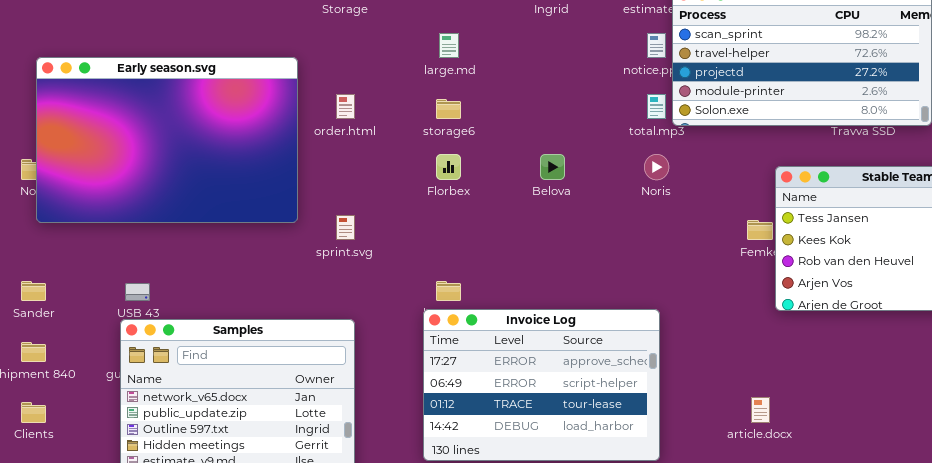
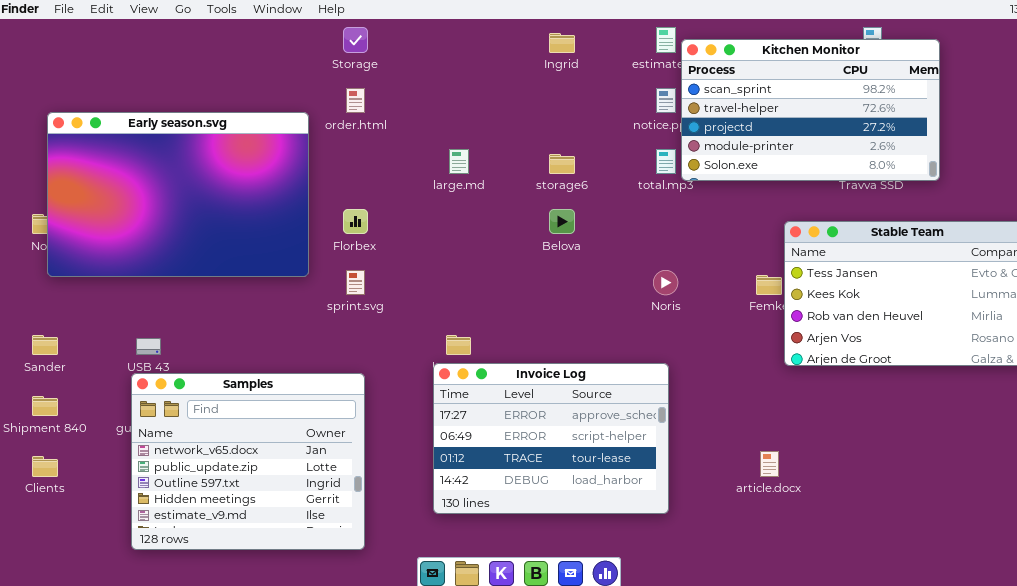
large.md: [439,33,459,58] -> [449,149,469,174], moved
order.html: [336,94,355,119] -> [346,88,365,113], moved
storage6: [436,99,461,119] -> [549,154,575,174], moved
Florbex: [436,154,461,180] -> [343,209,368,234], moved
Noris: [644,154,669,180] -> [653,270,678,295], moved

